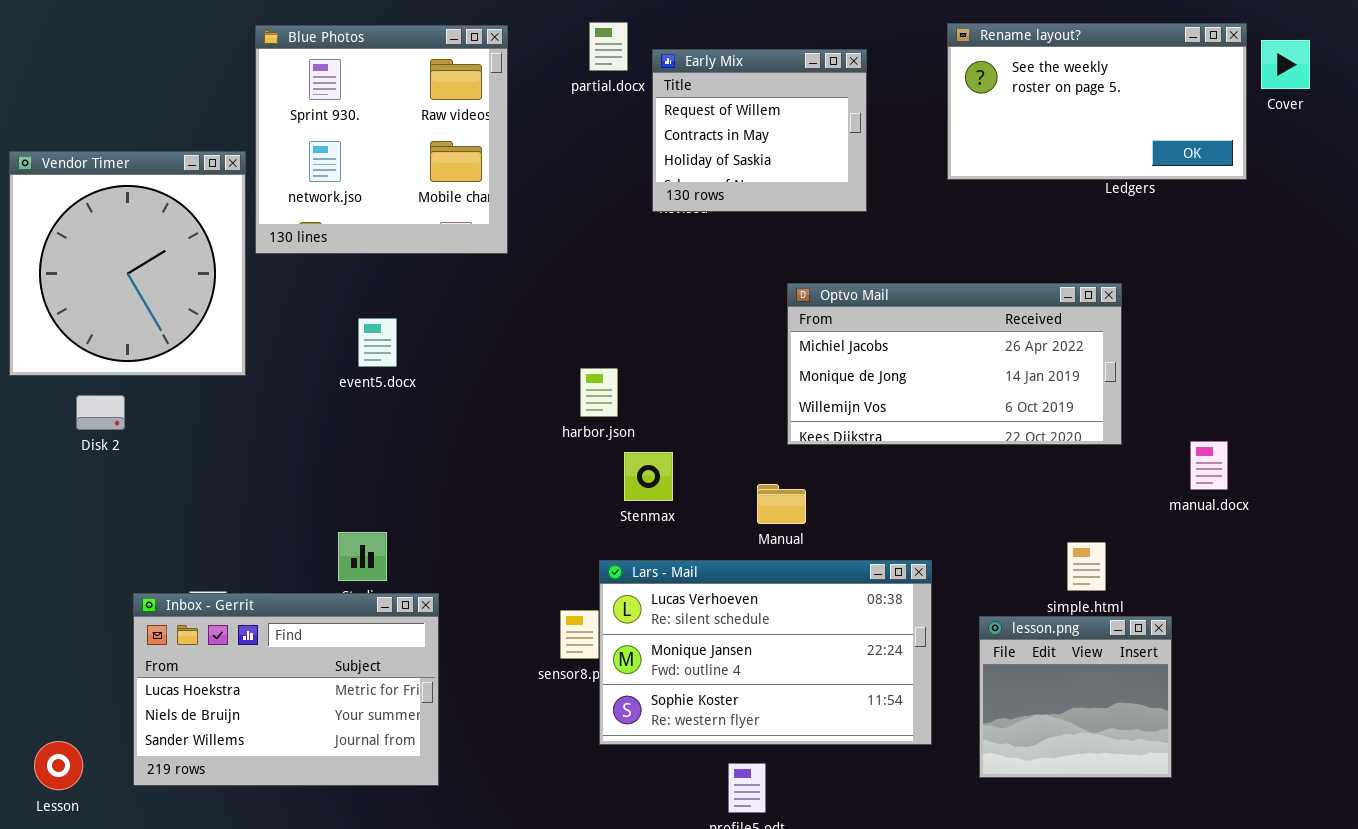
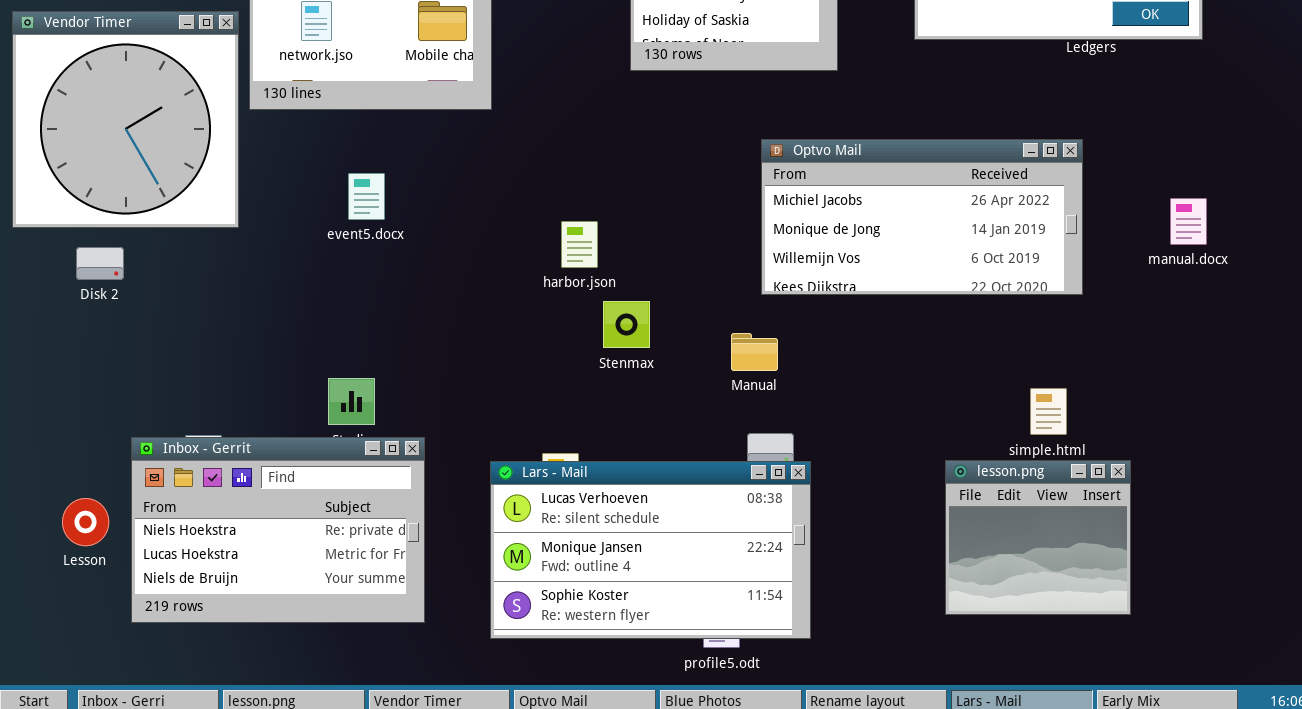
manual.docx: [1190,441,1228,490] -> [1170,198,1207,245], moved
Lars - Mail: [599,560,932,745] -> [490,461,811,639], moved
Inbox - Gerrit: [133,593,439,786] -> [131,437,425,623], scrolled up 1 row
Lesson: [34,741,83,790] -> [62,498,109,546], moved

